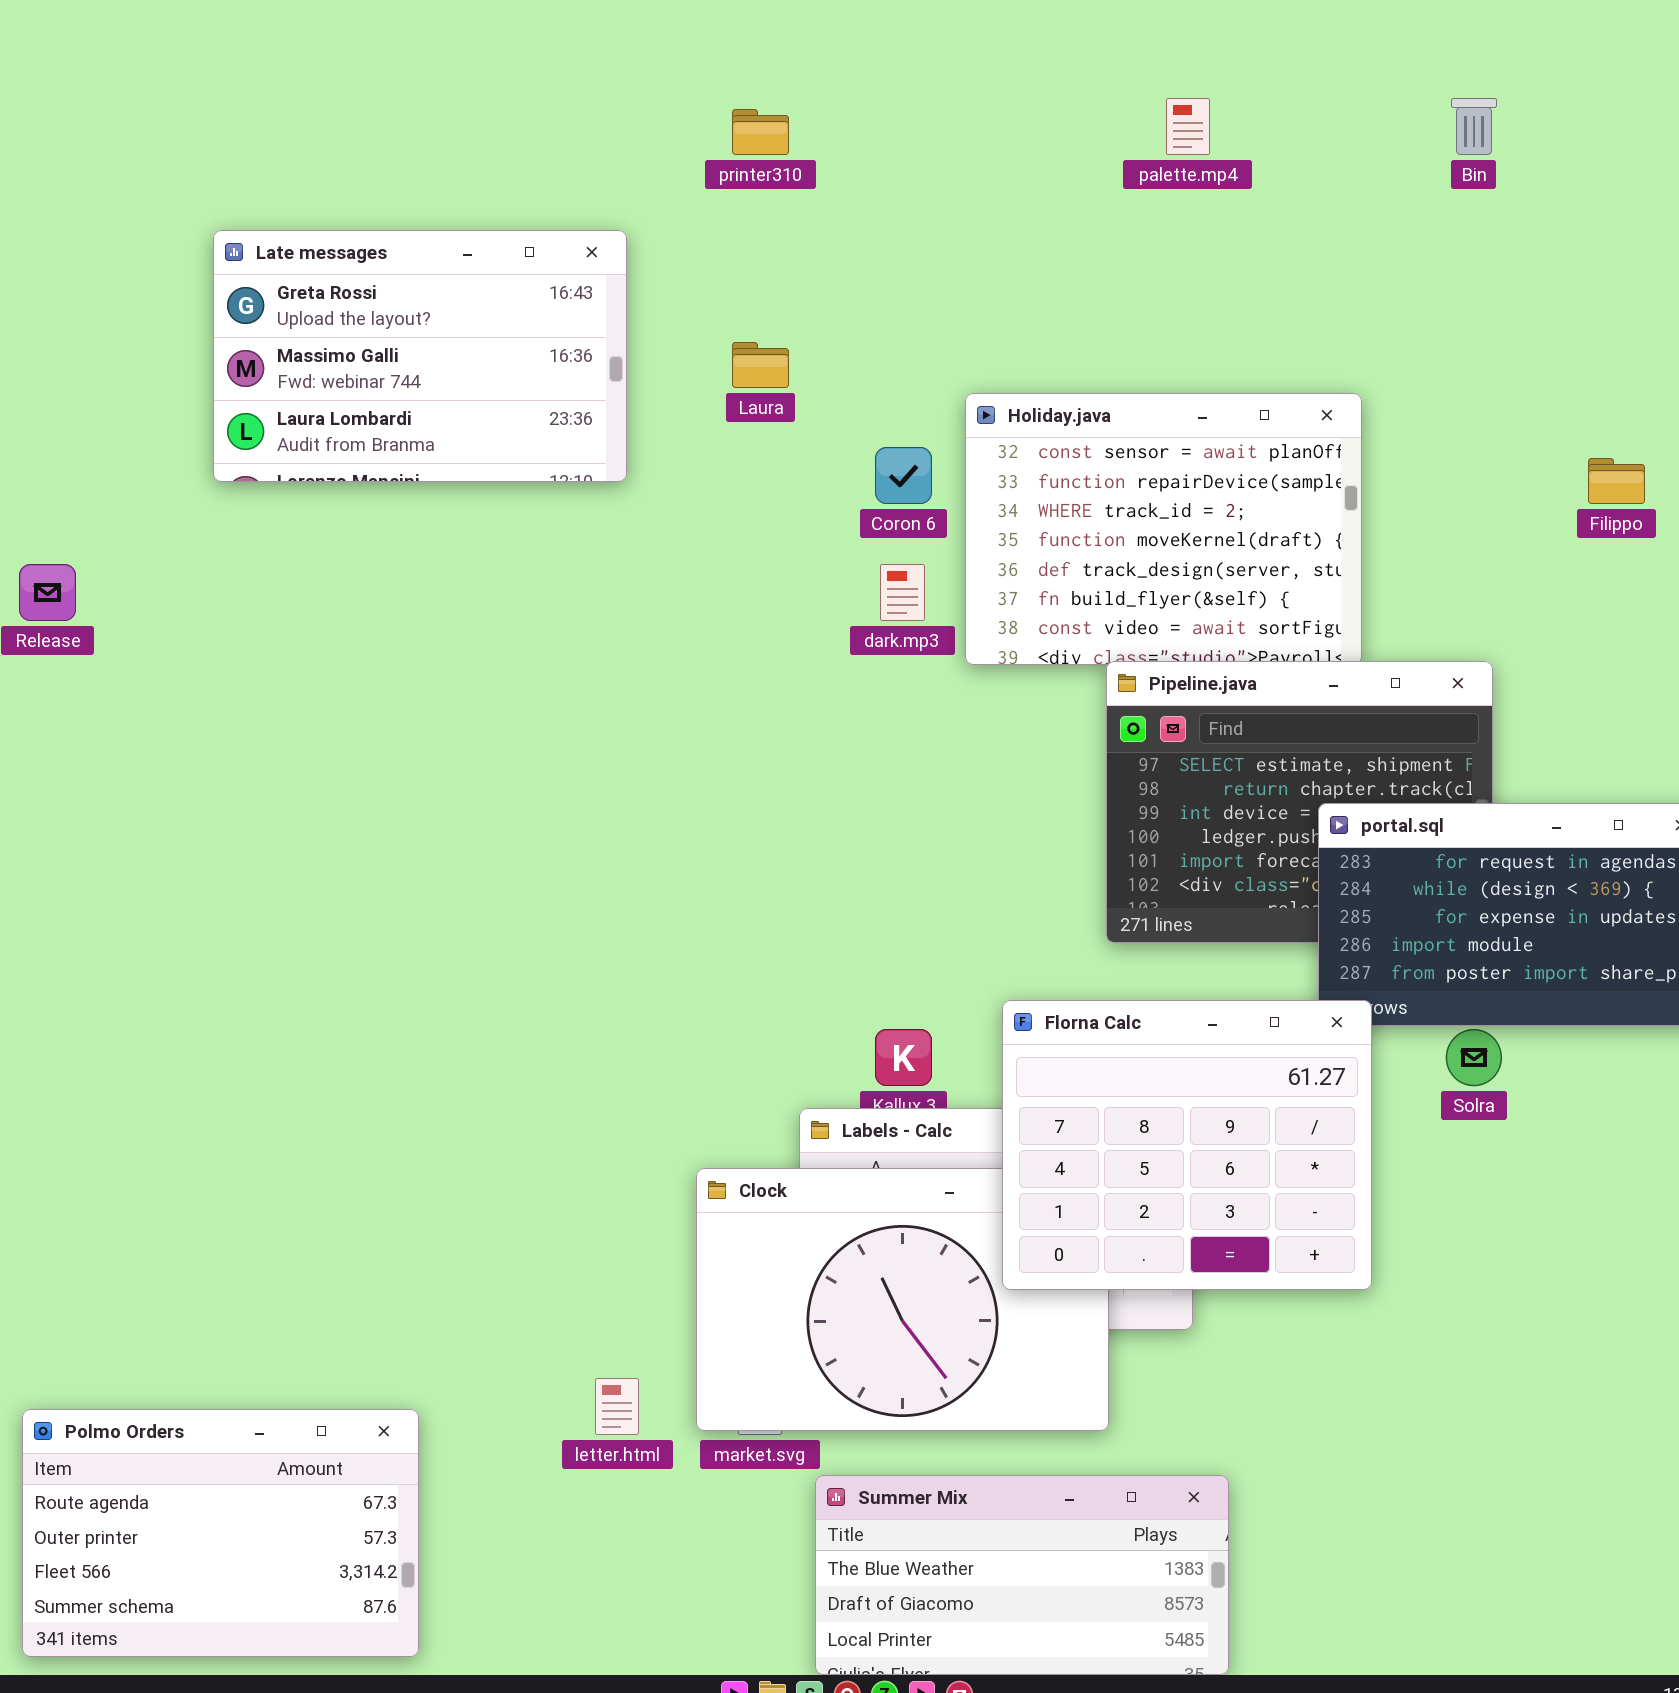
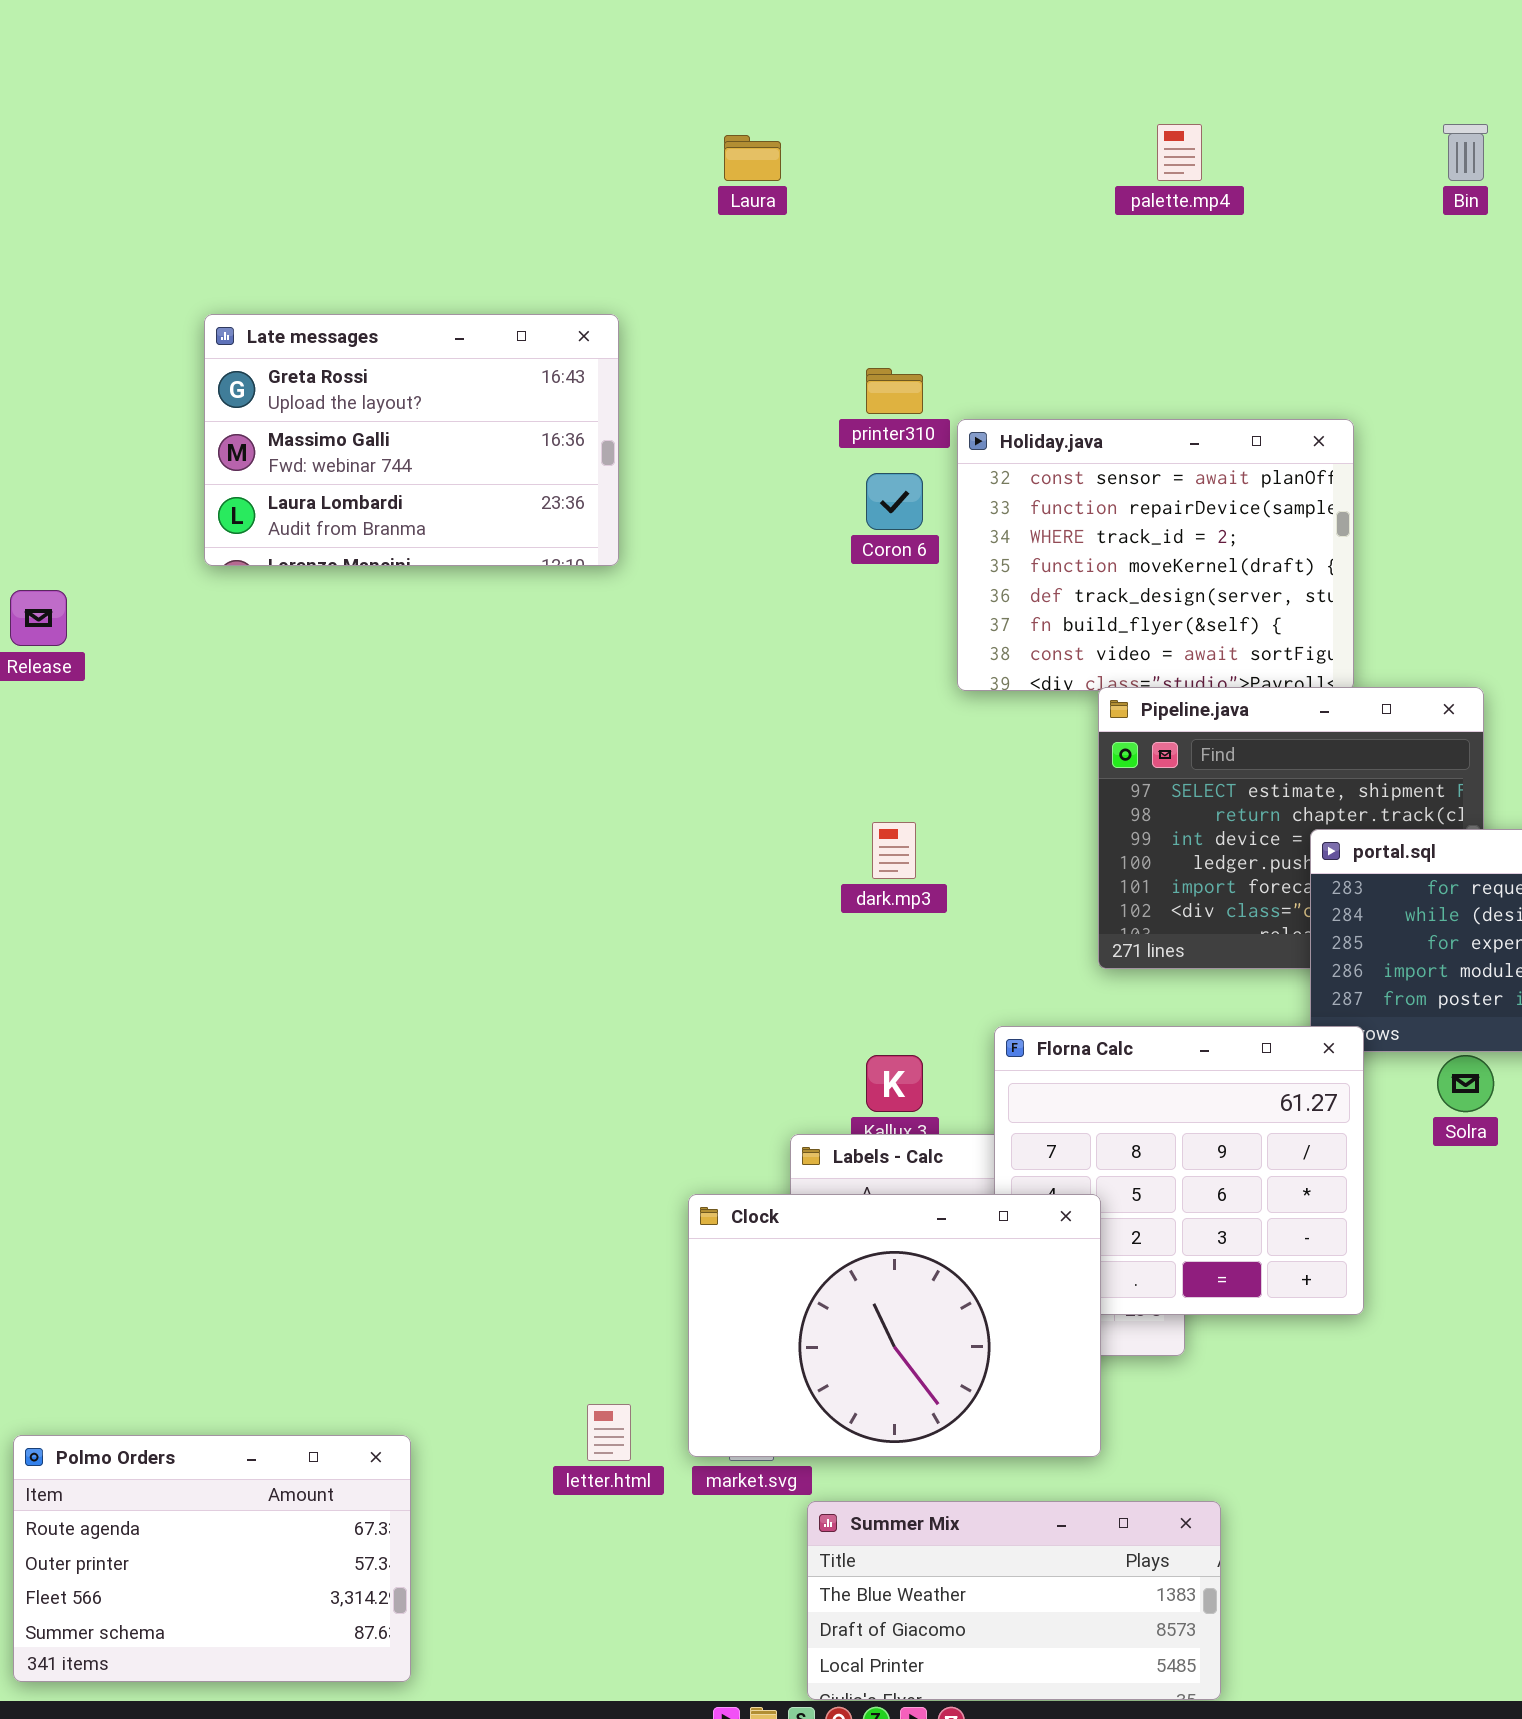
printer310: [732,109,789,155] -> [866,368,923,414], moved
Late messages: [213,230,627,482] -> [204,314,619,566], moved
Laura: [732,342,789,388] -> [724,135,781,181], moved
dark.mp3: [880,564,925,621] -> [872,822,916,879], moved
Clock: [696,1168,1109,1431] -> [688,1194,1101,1457], raised

